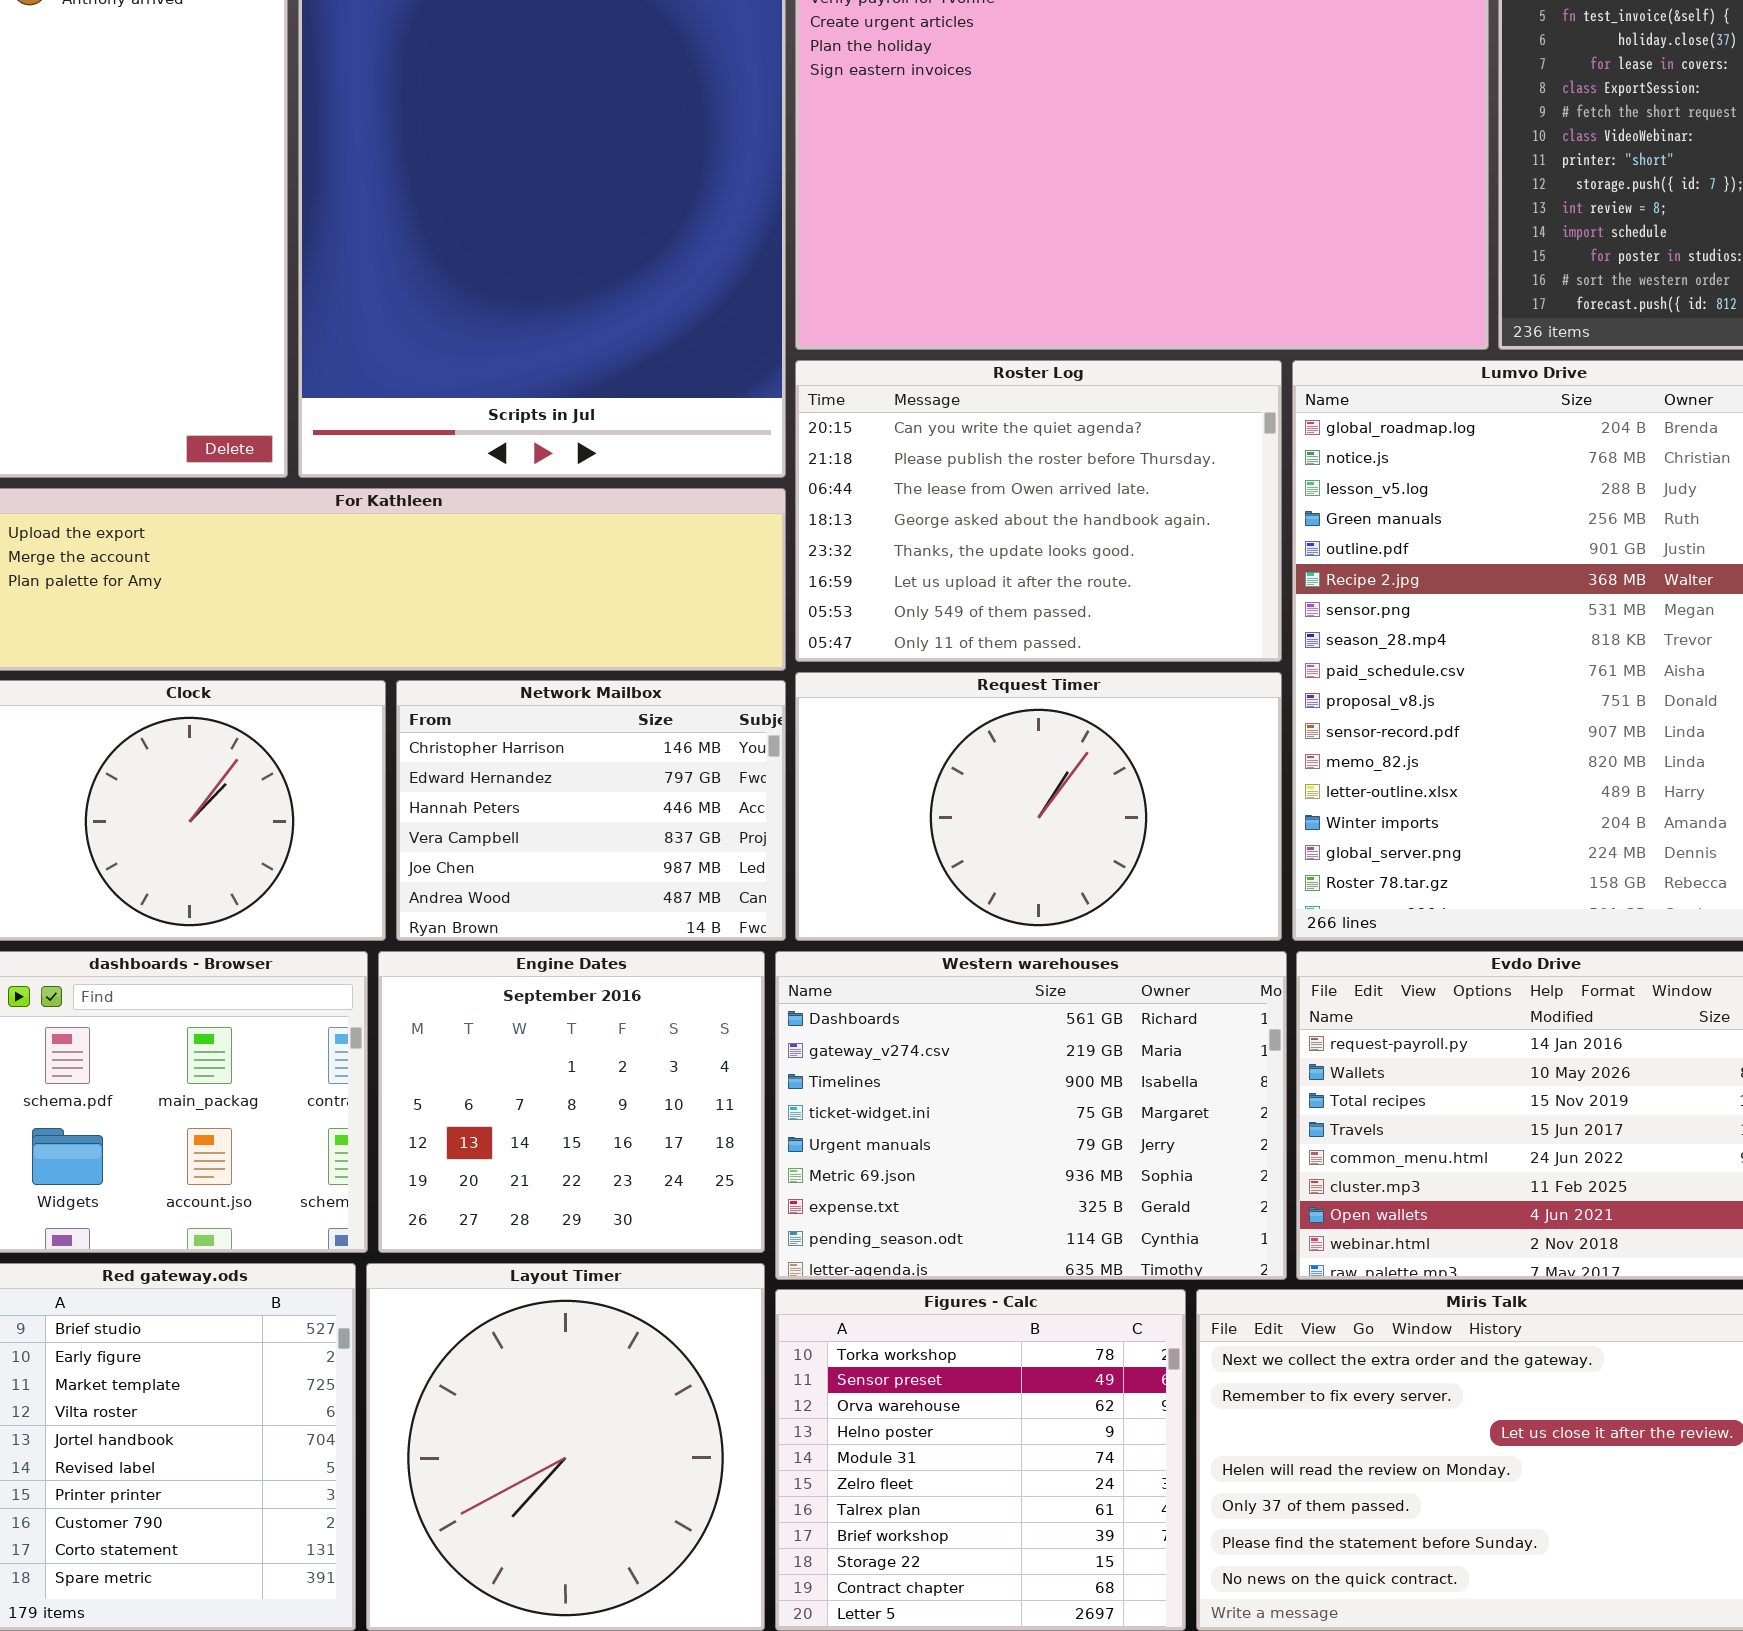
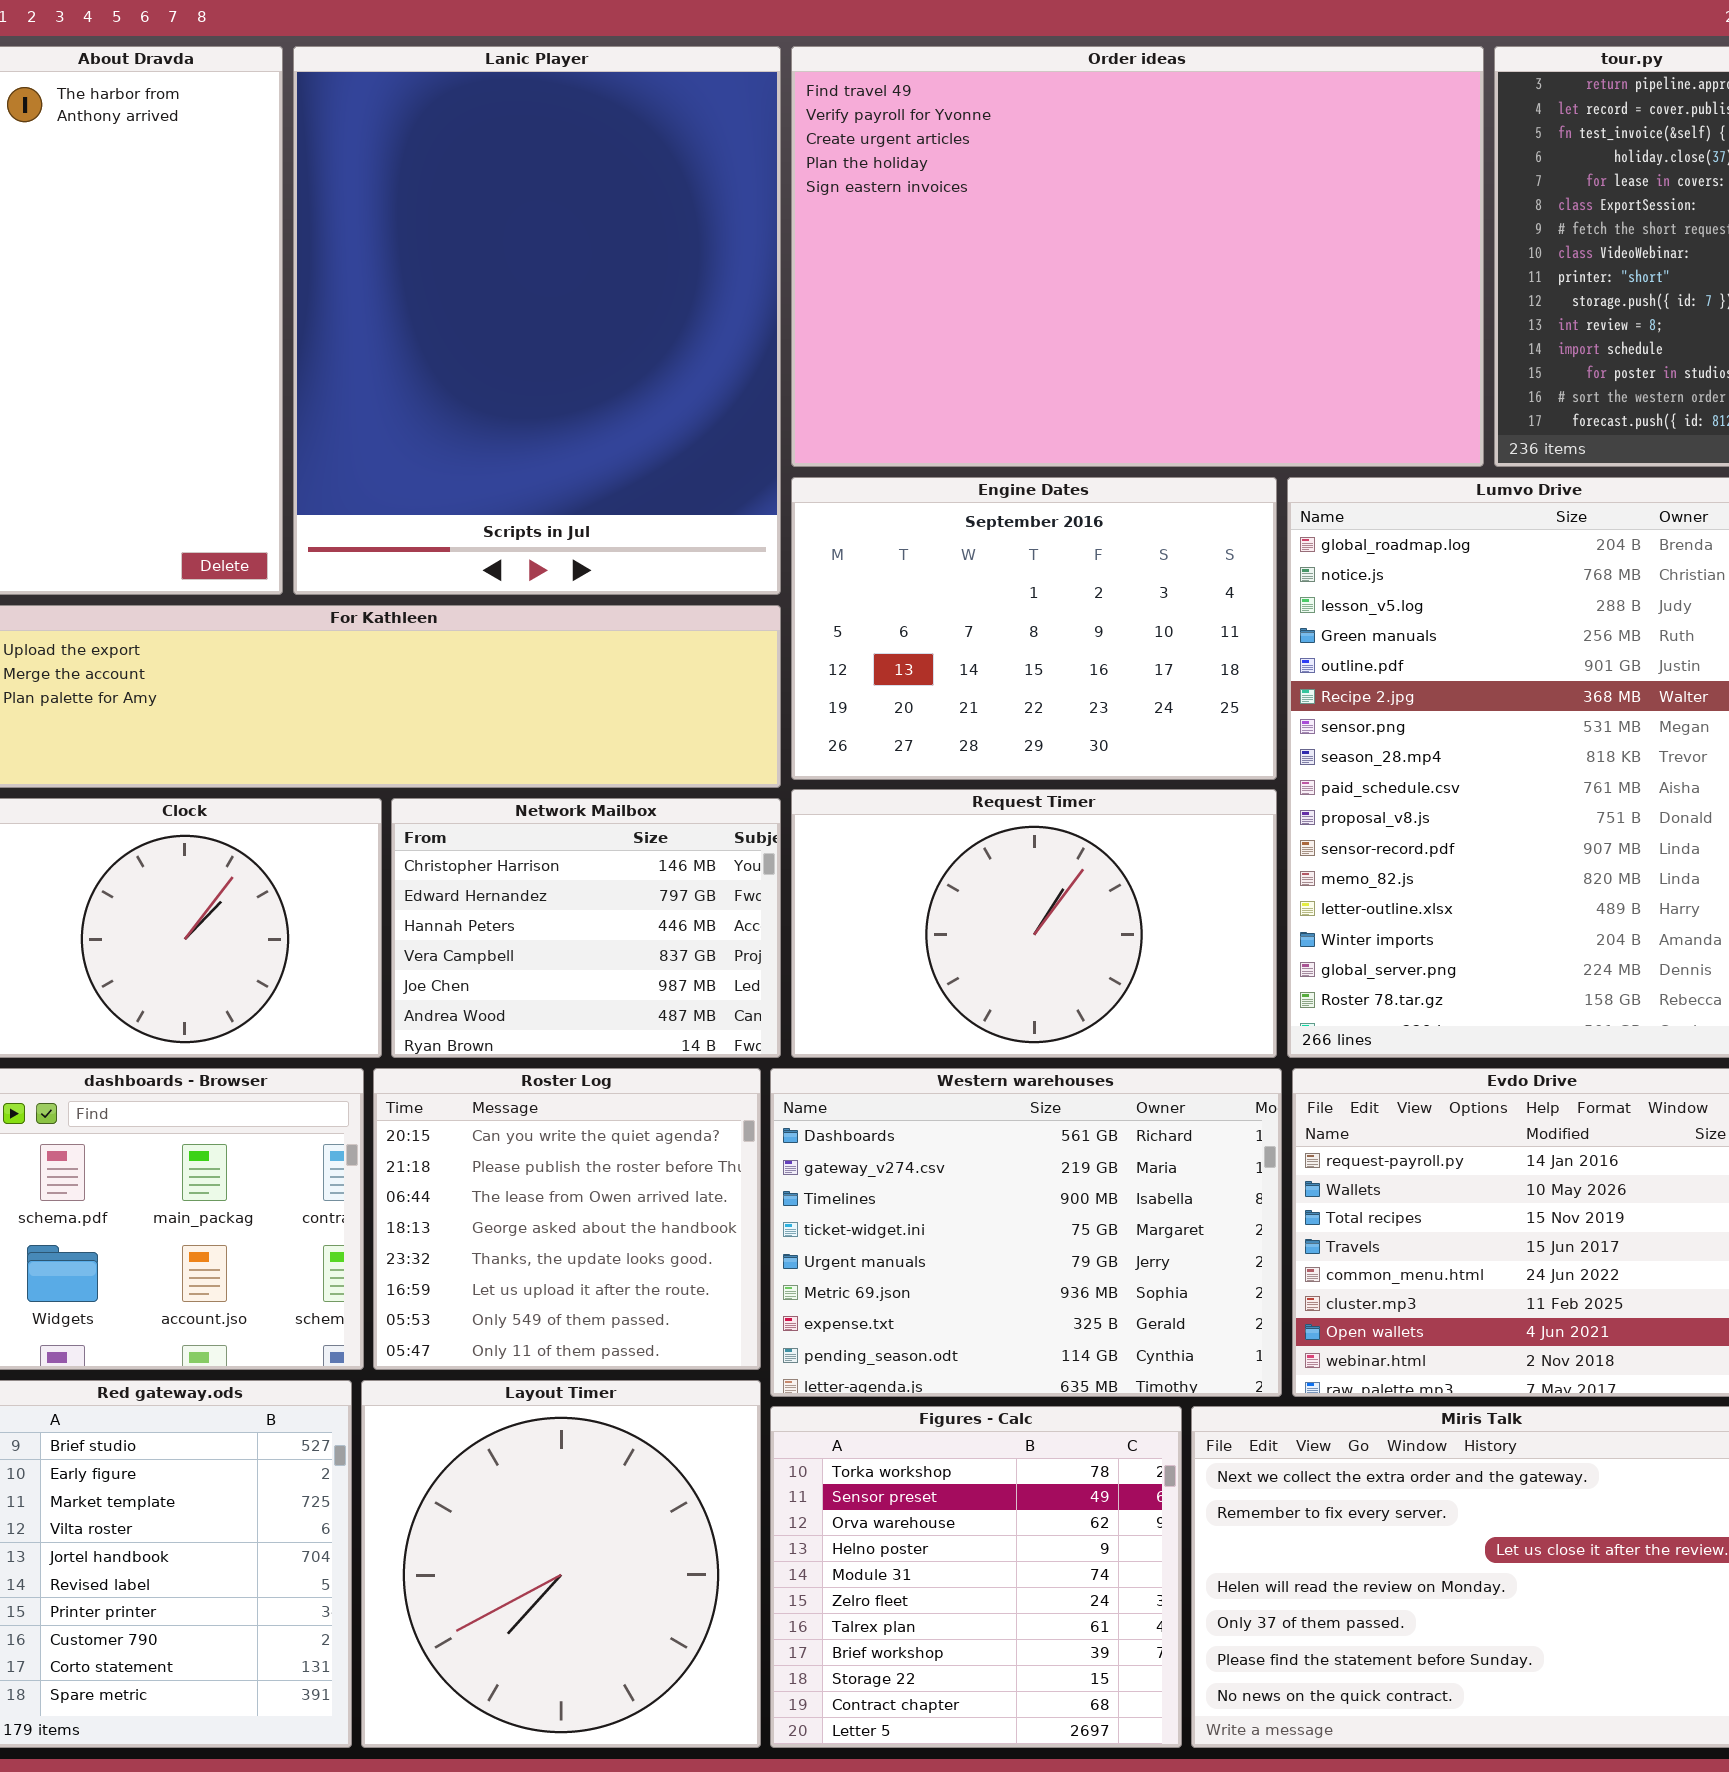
Roster Log: [795,360,1282,662] -> [373,1068,761,1370], moved, resized
Engine Dates: [378,951,765,1253] -> [791,477,1277,780], moved, resized

